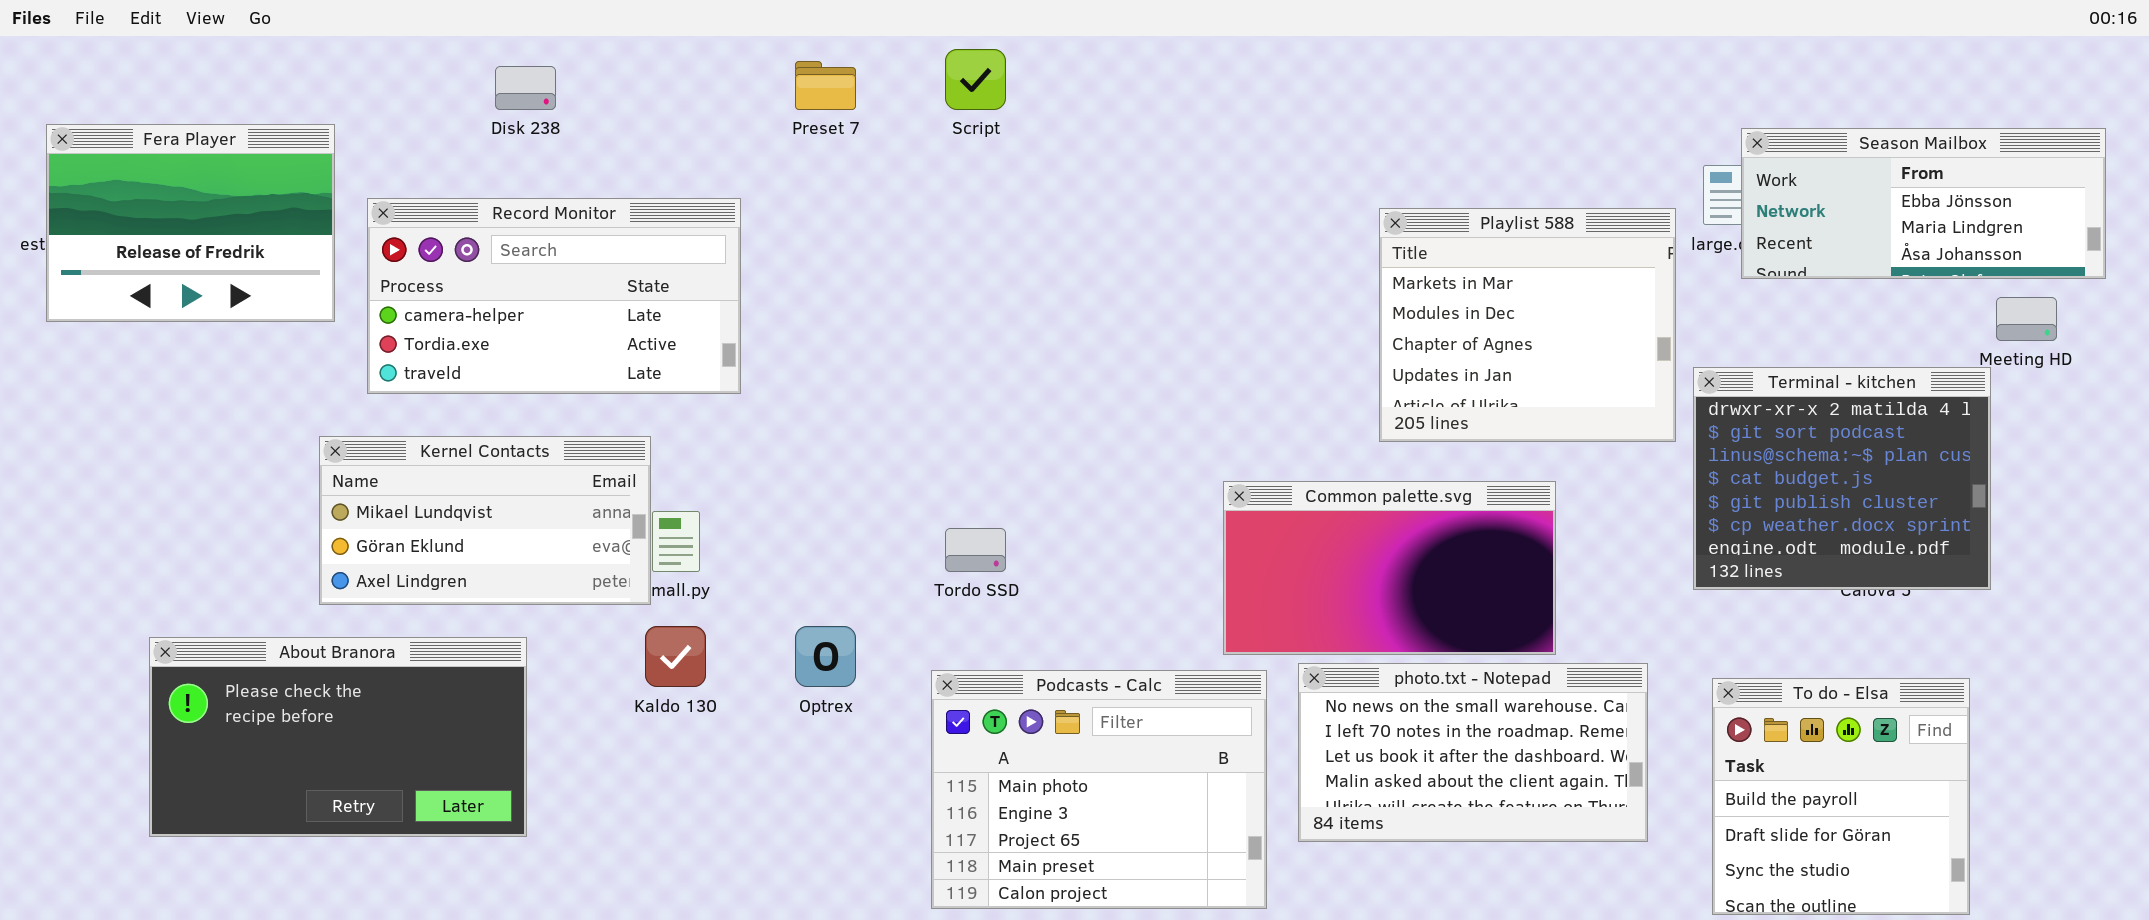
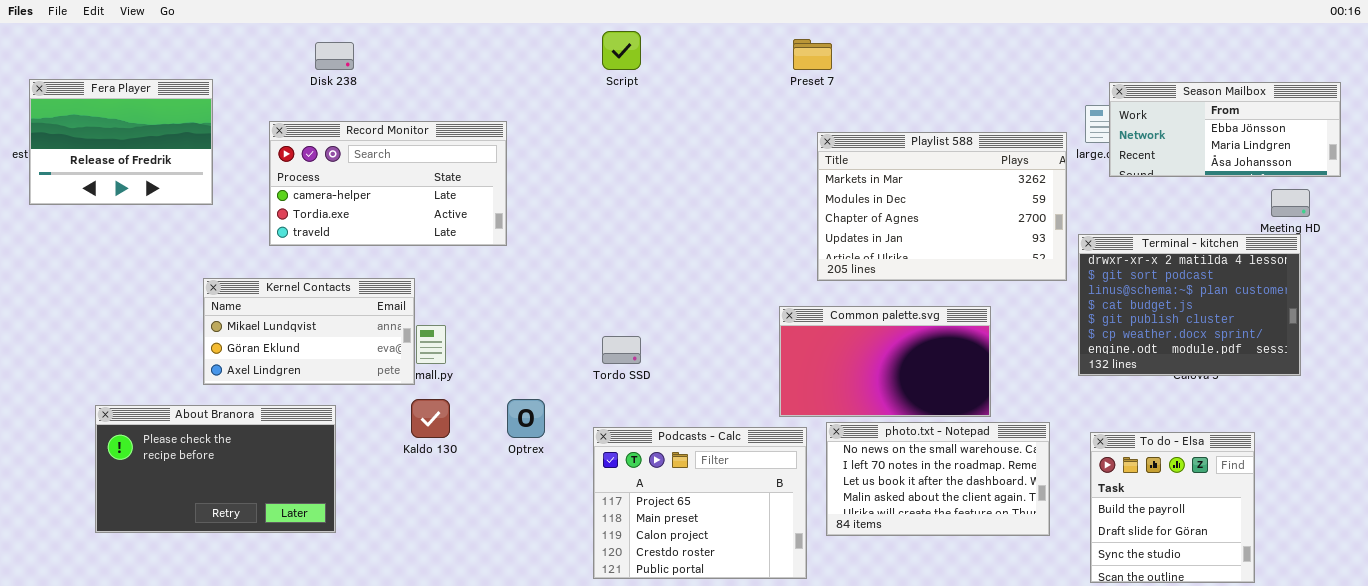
Preset 7: [795,61,856,110] -> [793,39,832,70], moved
Record Monitor: [367,198,741,394] -> [269,121,507,246], moved
Playlist 588: [1379,208,1676,442] -> [817,132,1067,281], resized
Terminal - kitchen: [1693,367,1991,590] -> [1078,234,1301,376], resized
Podcasts - Calc: [931,670,1267,909] -> [593,427,807,579], scrolled down 2 rows

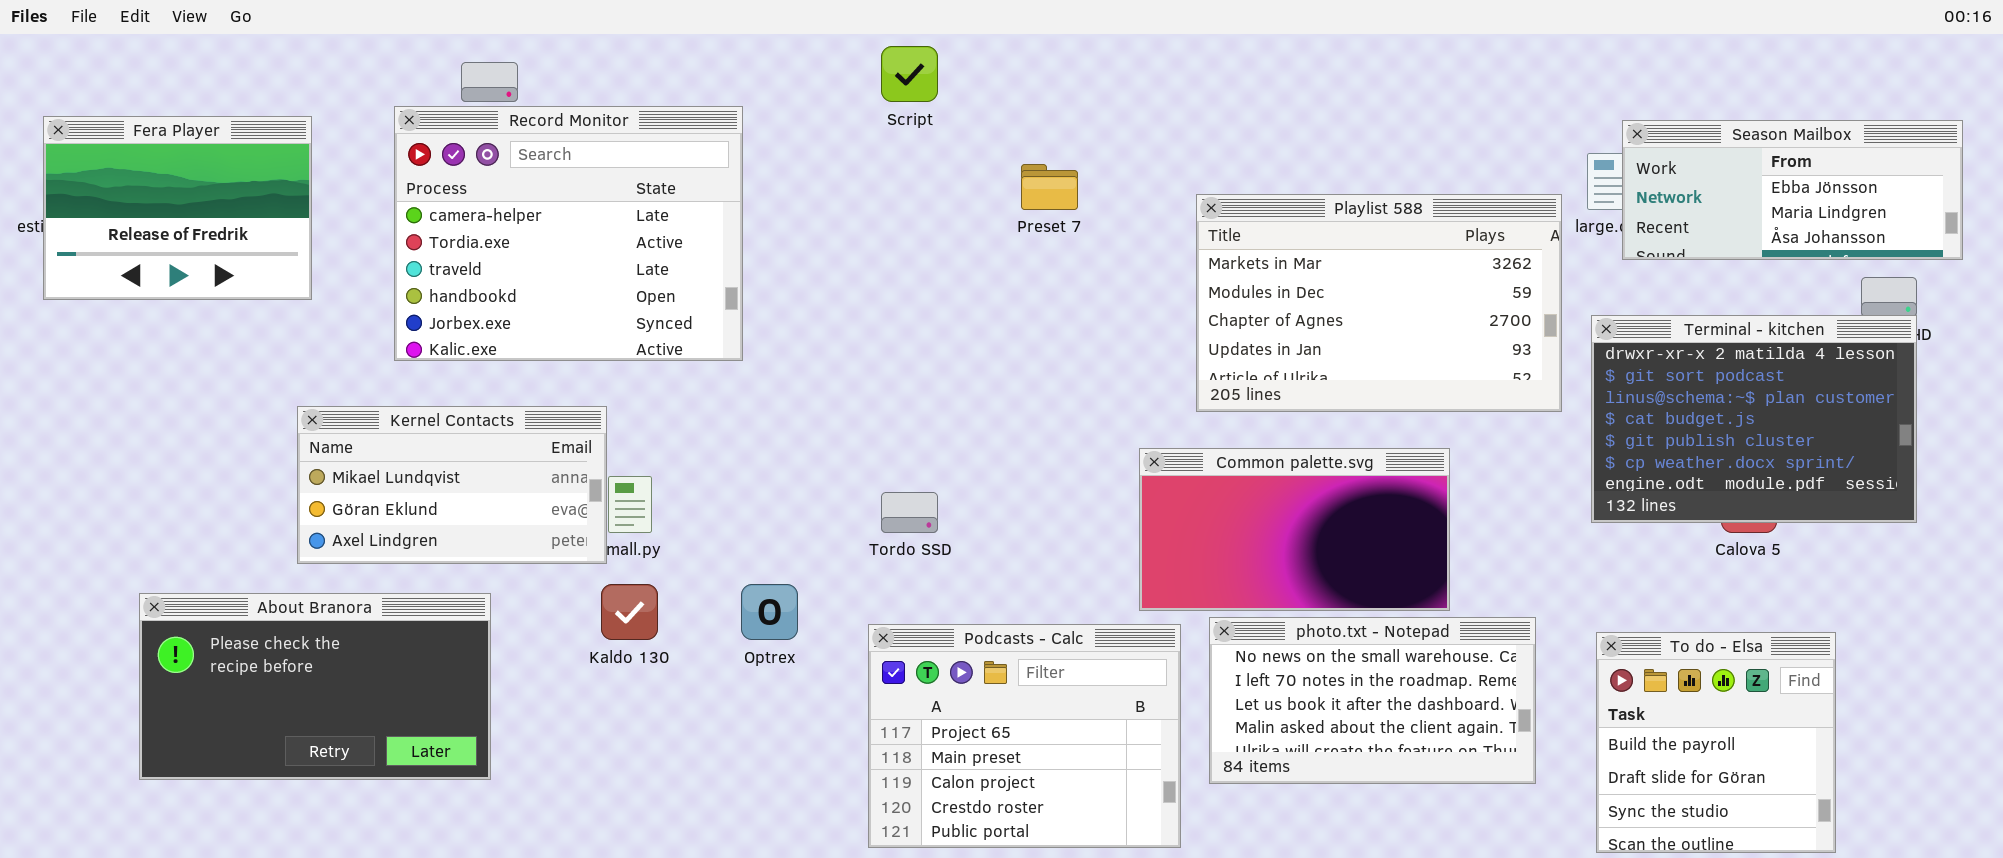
Preset 7: [793,39,832,70] -> [1021,164,1078,210], moved
Record Monitor: [269,121,507,246] -> [394,106,743,361], resized
Terminal - kitchen: [1078,234,1301,376] -> [1591,315,1917,523], moved

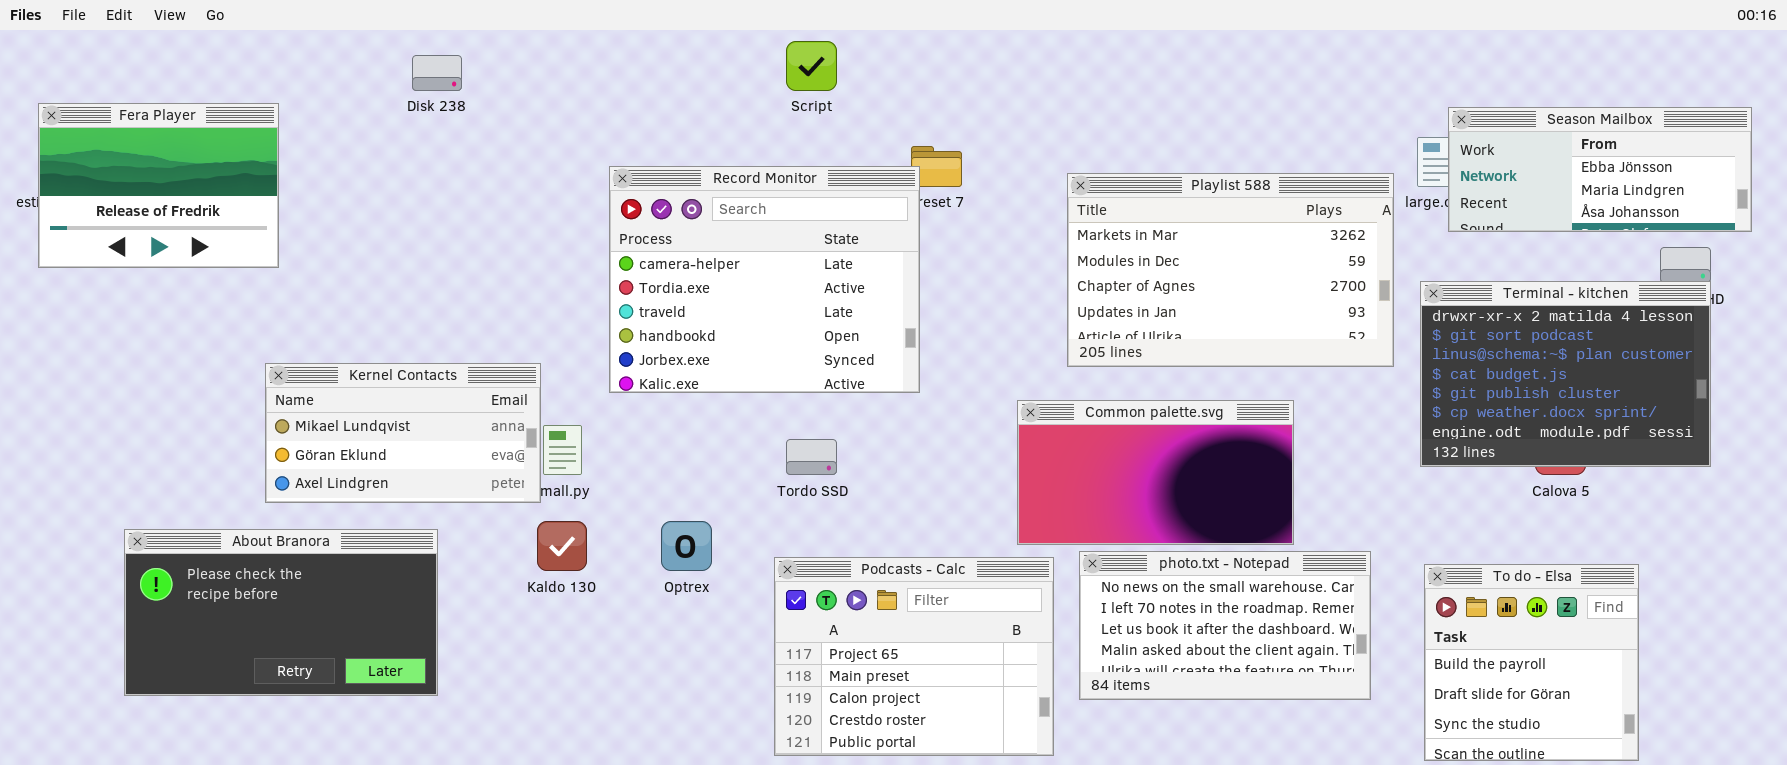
Record Monitor: [394,106,743,361] -> [609,166,920,393], moved

